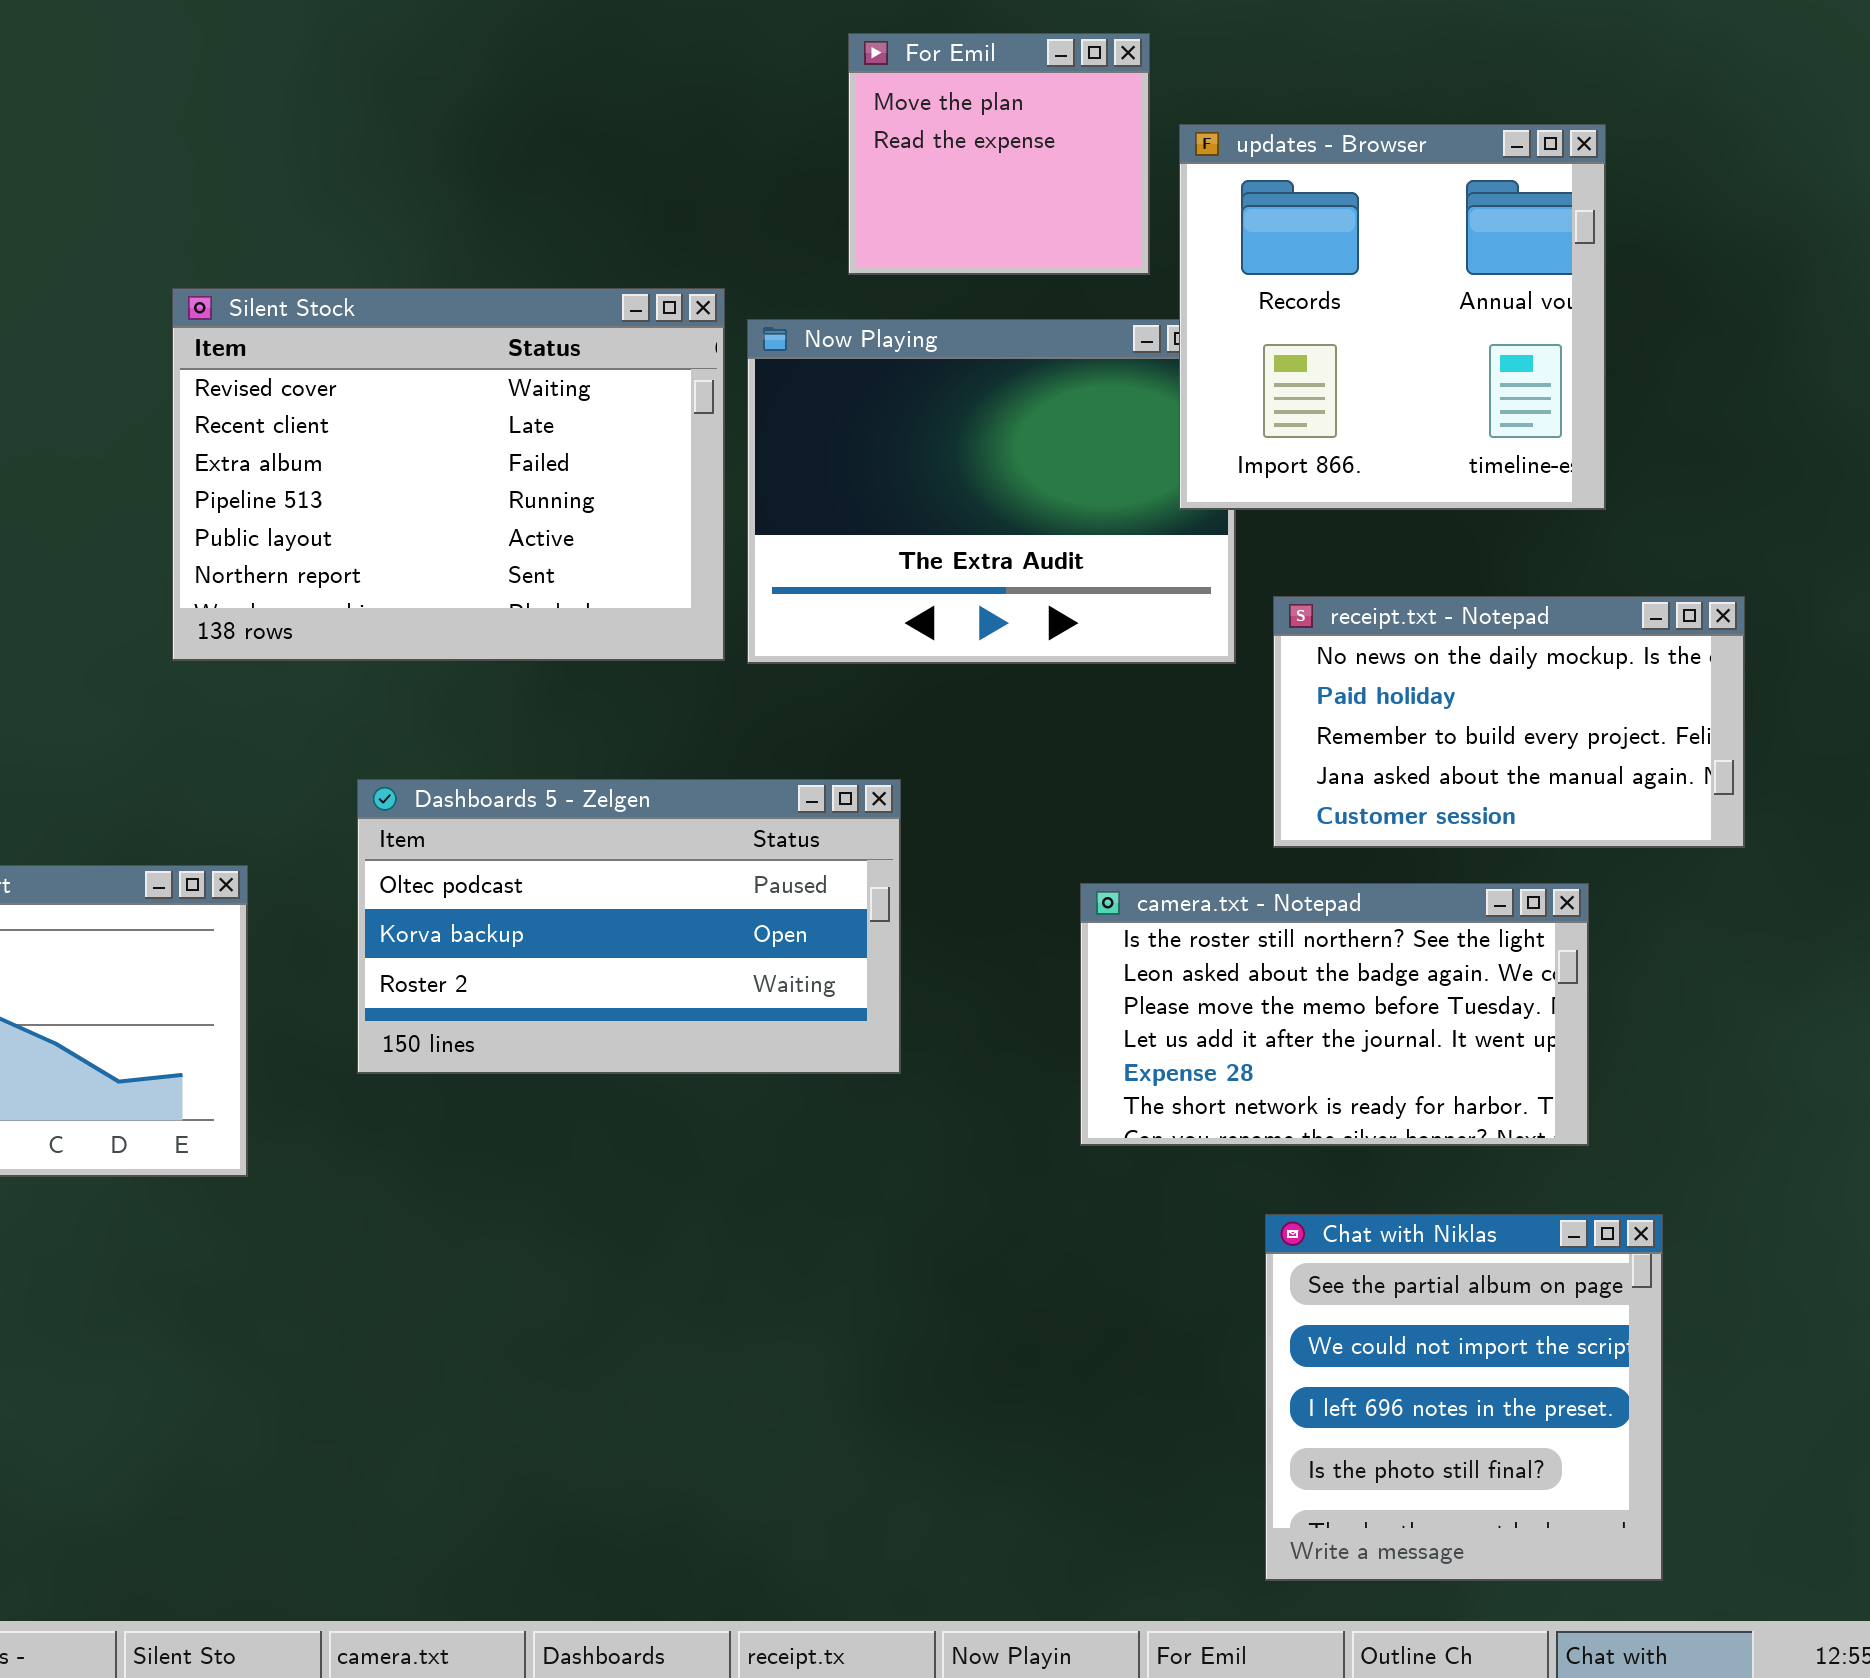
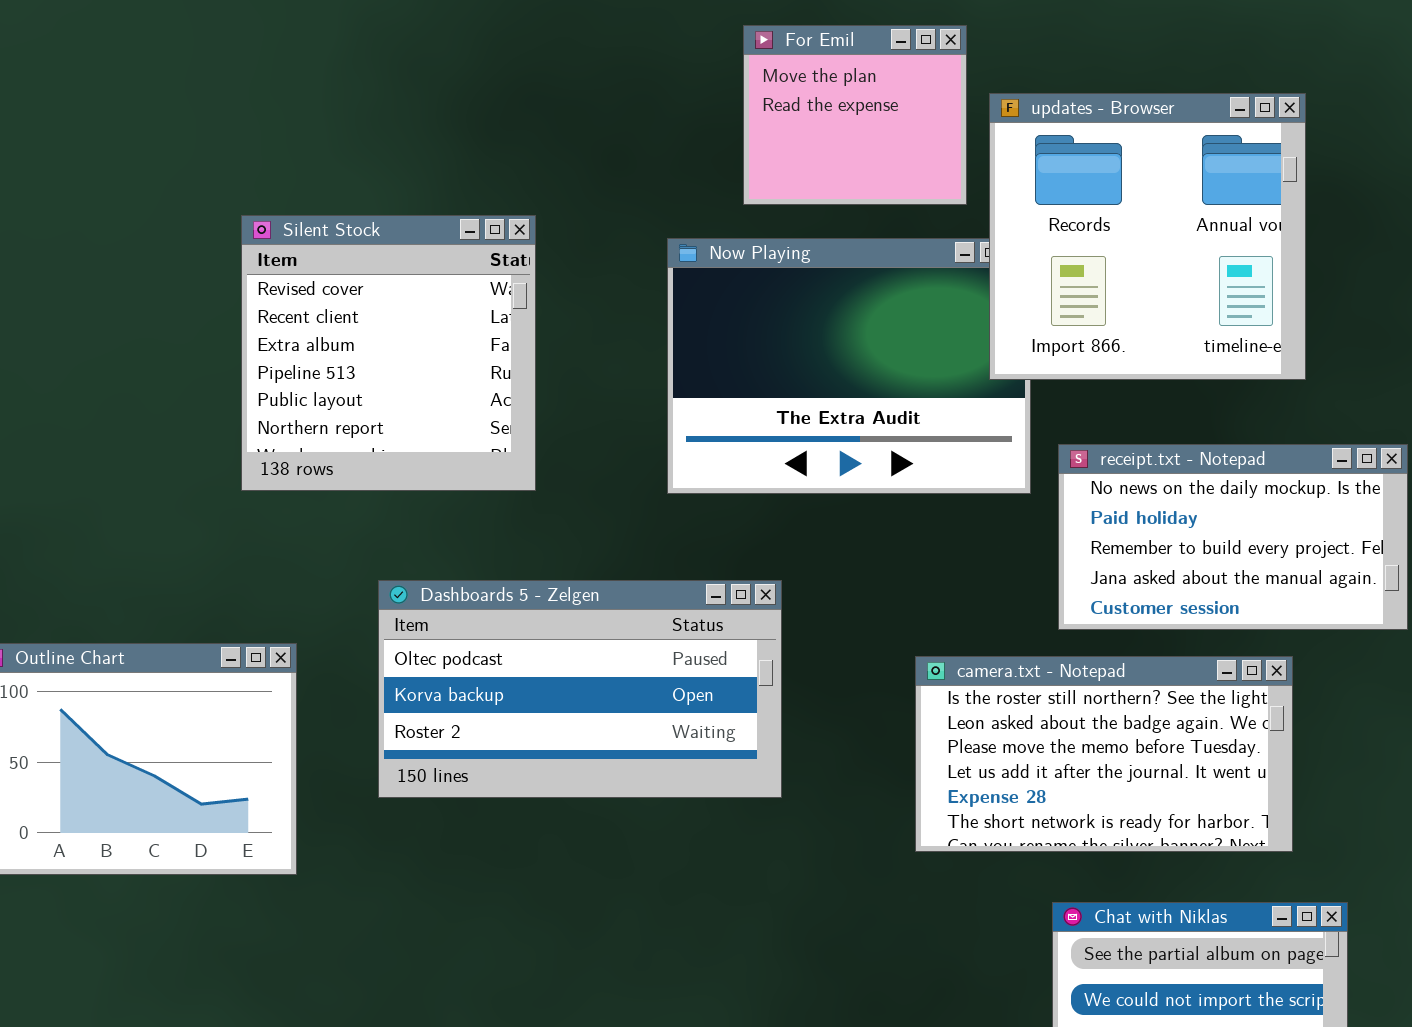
Silent Stock: [172,288,725,661] -> [241,215,536,491], resized

